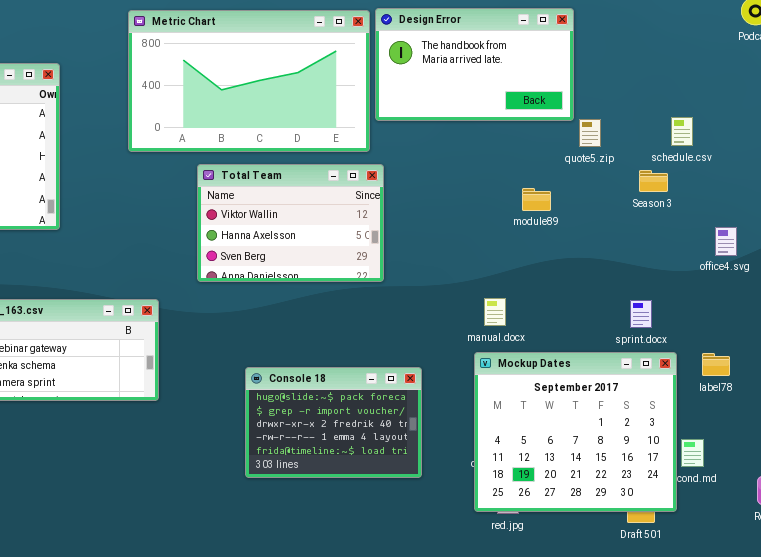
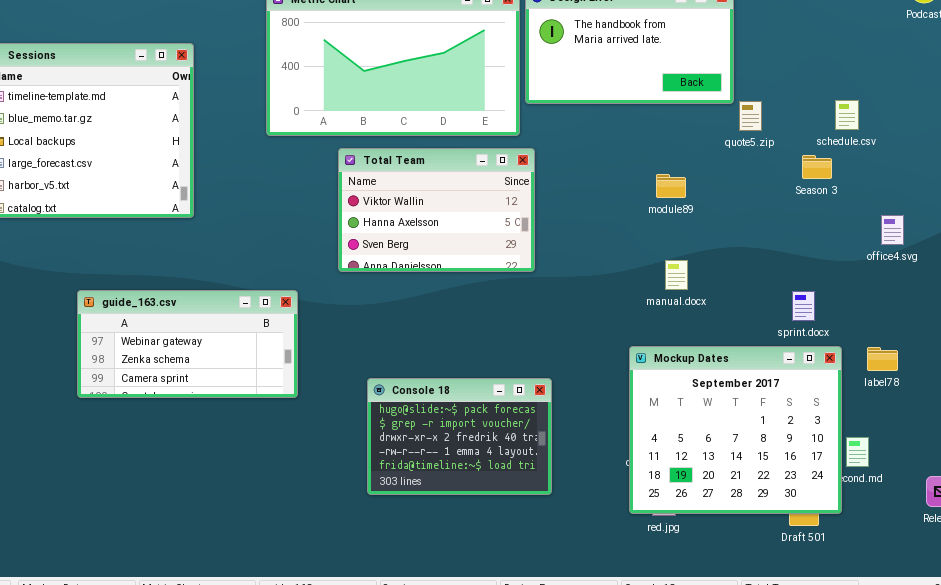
module89: [522,188,551,211] -> [656,174,686,198], moved
manual.docx: [484,298,506,326] -> [665,260,688,290], moved
Console 18: [245,367,422,478] -> [367,378,552,495], moved

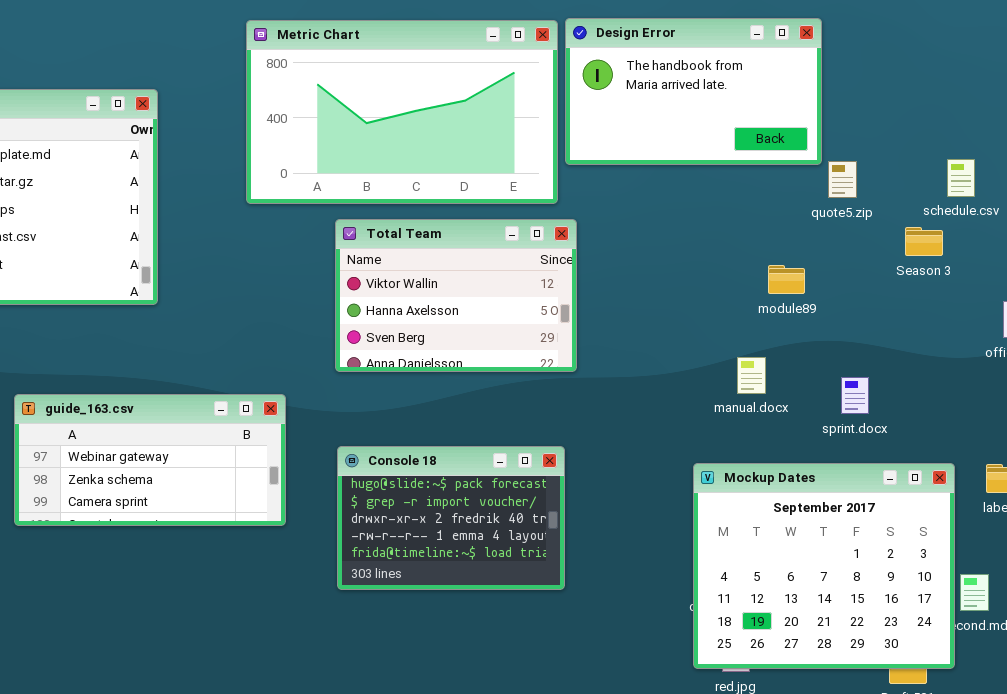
module89: [656,174,686,198] -> [768,265,805,294], moved
sprint.docx: [792,291,815,321] -> [841,377,869,414], moved
Console 18: [367,378,552,495] -> [337,446,565,590], moved

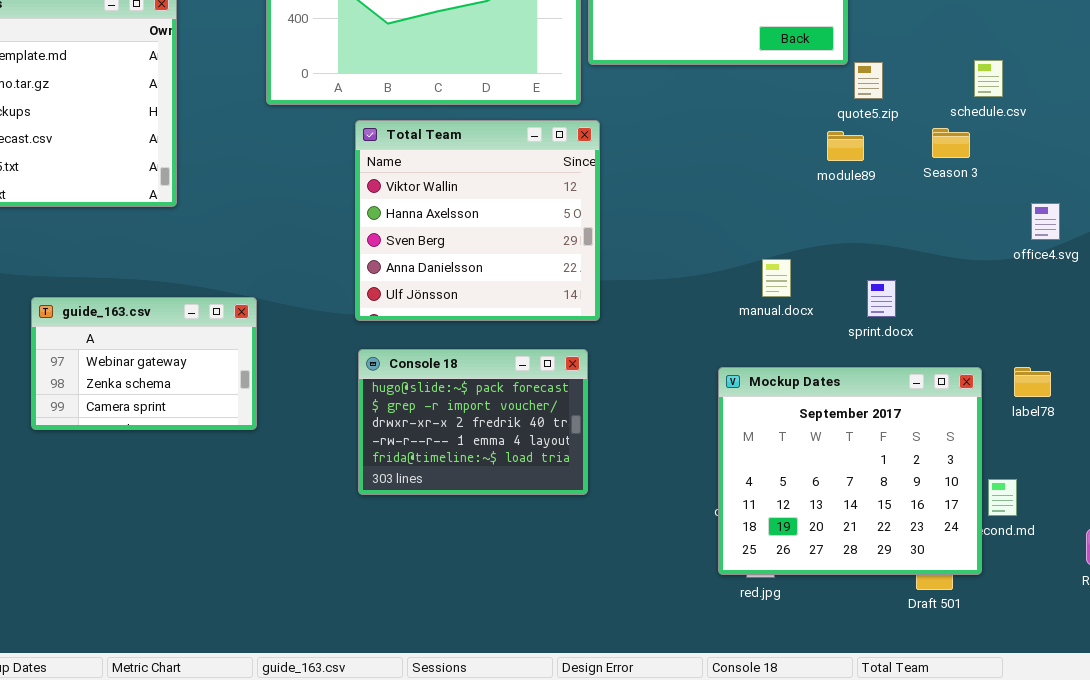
Total Team: [335,219,577,372] -> [355,120,600,321], resized
module89: [768,265,805,294] -> [827,131,864,161], moved
guide_163.csv: [14,394,286,526] -> [31,297,257,430], resized

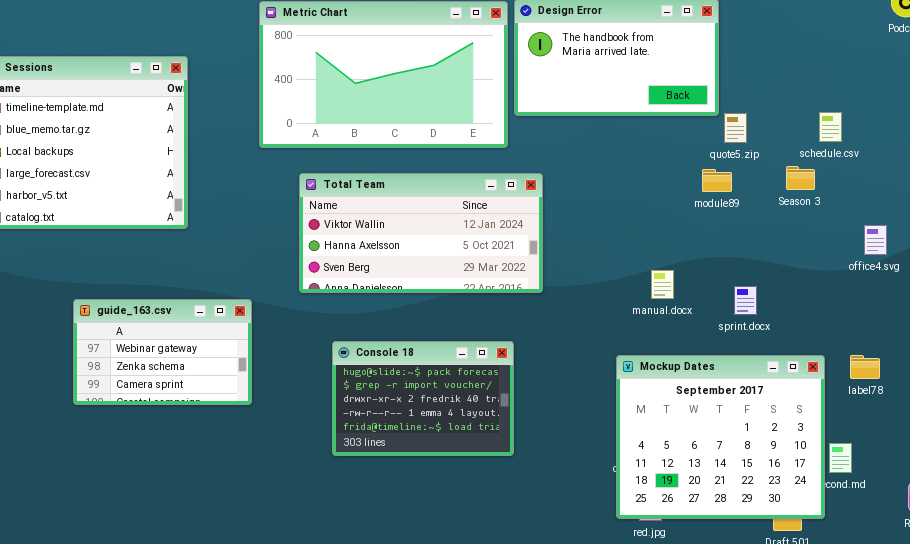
Total Team: [355,120,600,321] -> [299,173,543,293], moved, resized

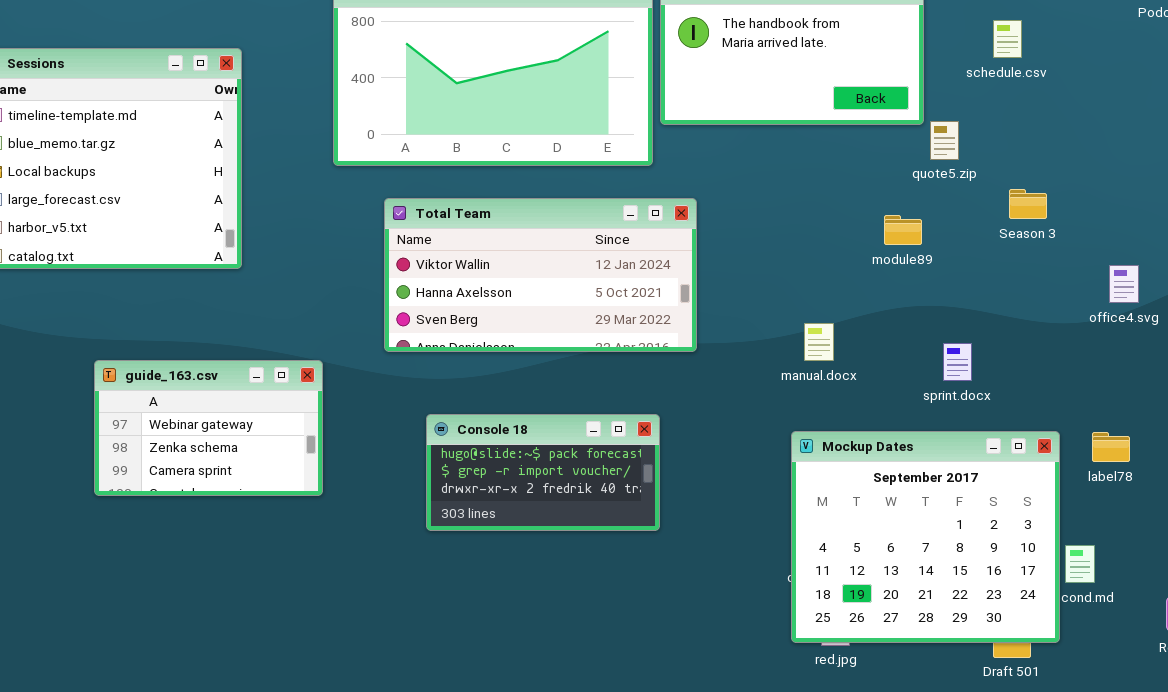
schedule.csv: [819,112,842,142] -> [993,20,1022,58], moved
module89: [702,169,732,192] -> [884,215,922,245], moved
manual.docx: [651,270,674,299] -> [804,323,834,361], moved
Console 18: [332,341,514,456] -> [426,414,660,531], resized

